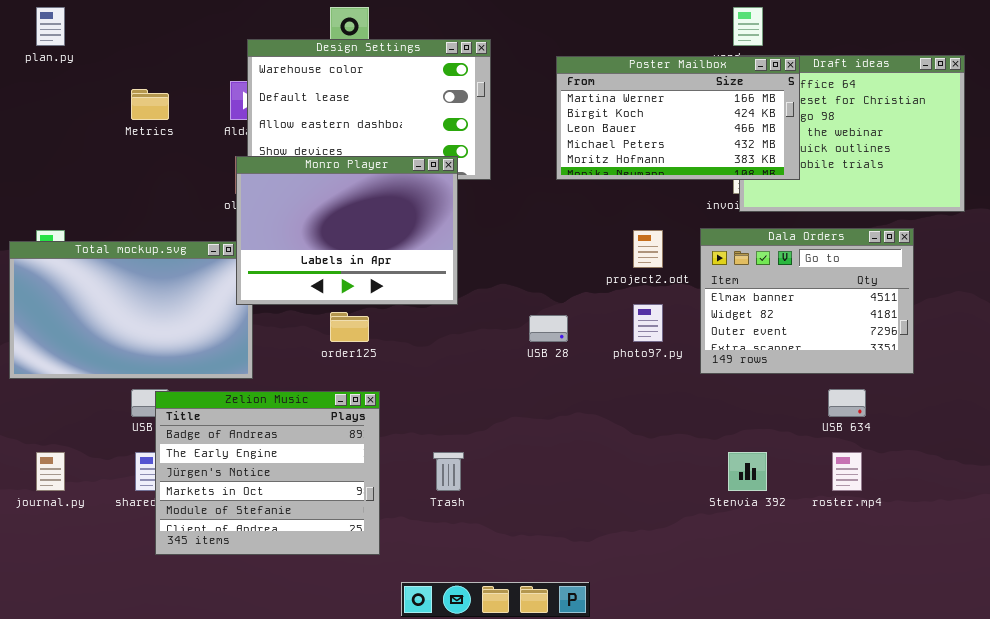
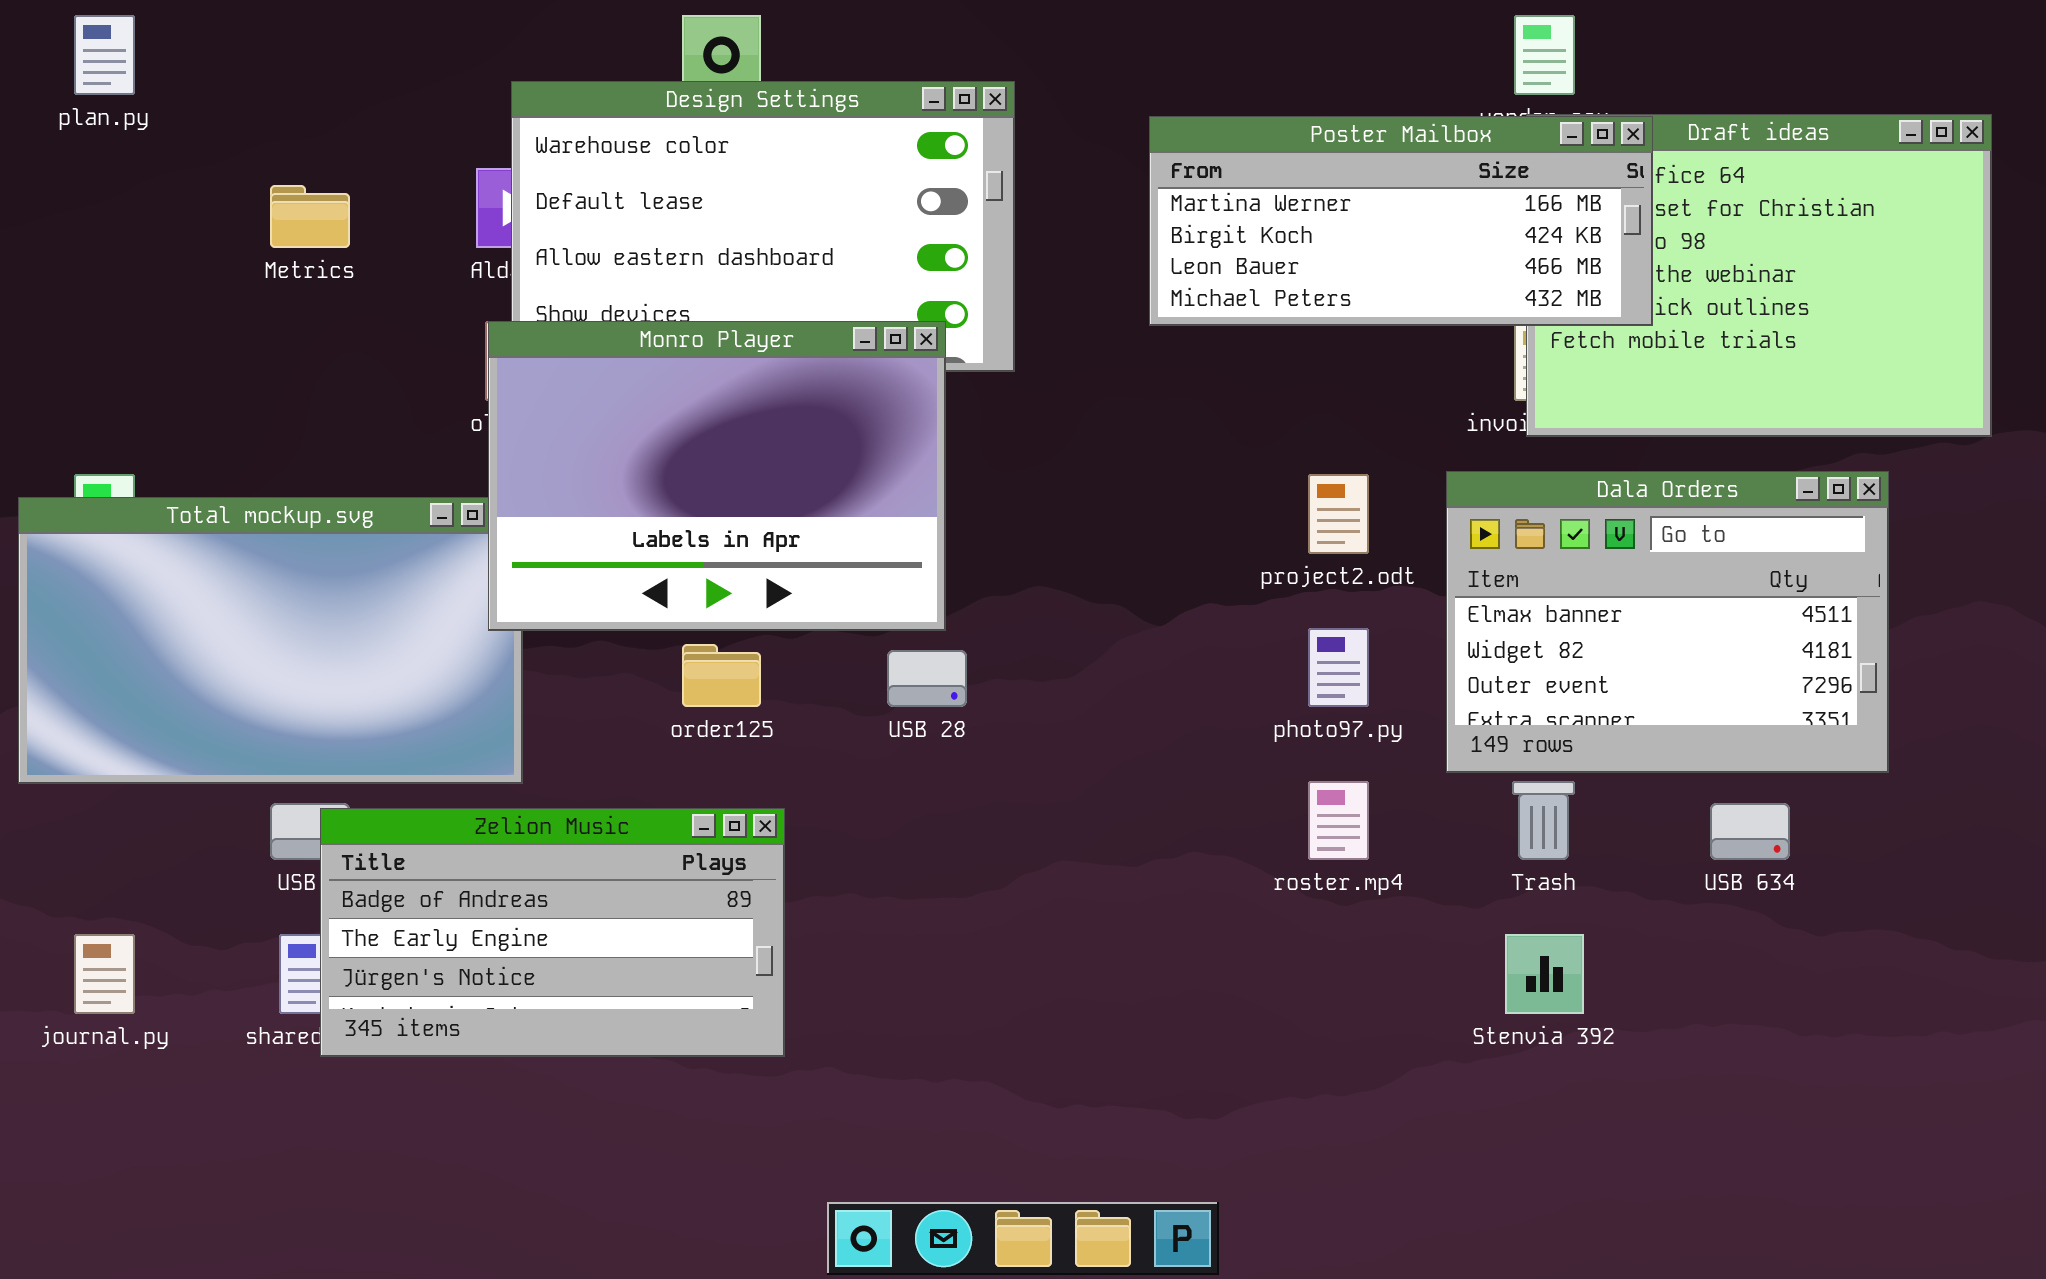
Poster Mailbox: [556,56,800,180] -> [1149,116,1653,326], resized
USB 28: [529,315,568,342] -> [887,650,967,707], moved
Zelion Music: [155,391,380,555] -> [320,808,785,1057], resized
Trash: [433,452,464,491] -> [1512,781,1575,860], moved
roster.mp4: [832,452,862,491] -> [1308,781,1369,860], moved

